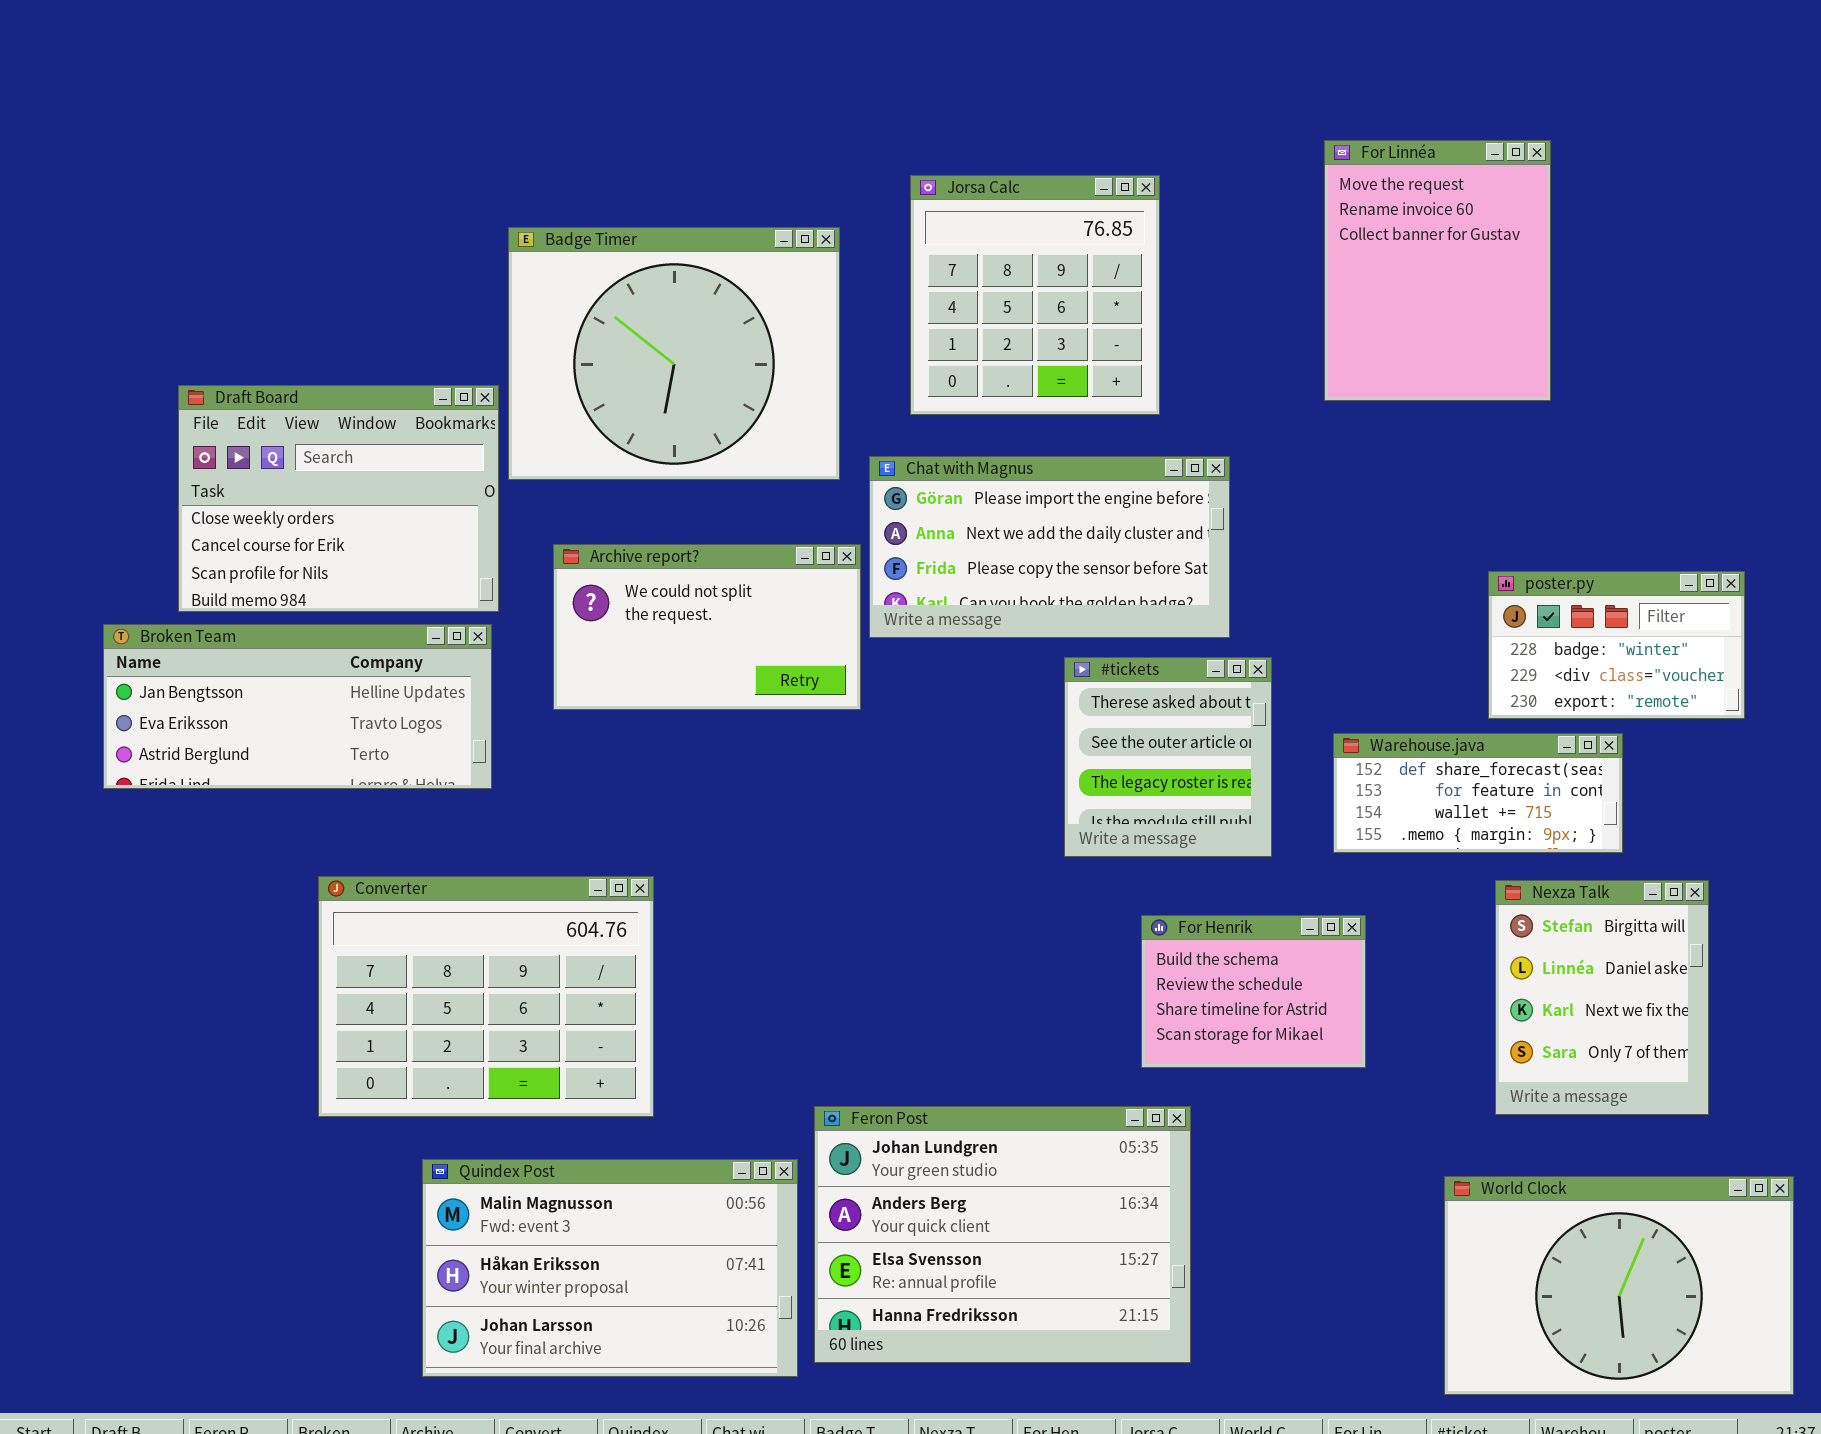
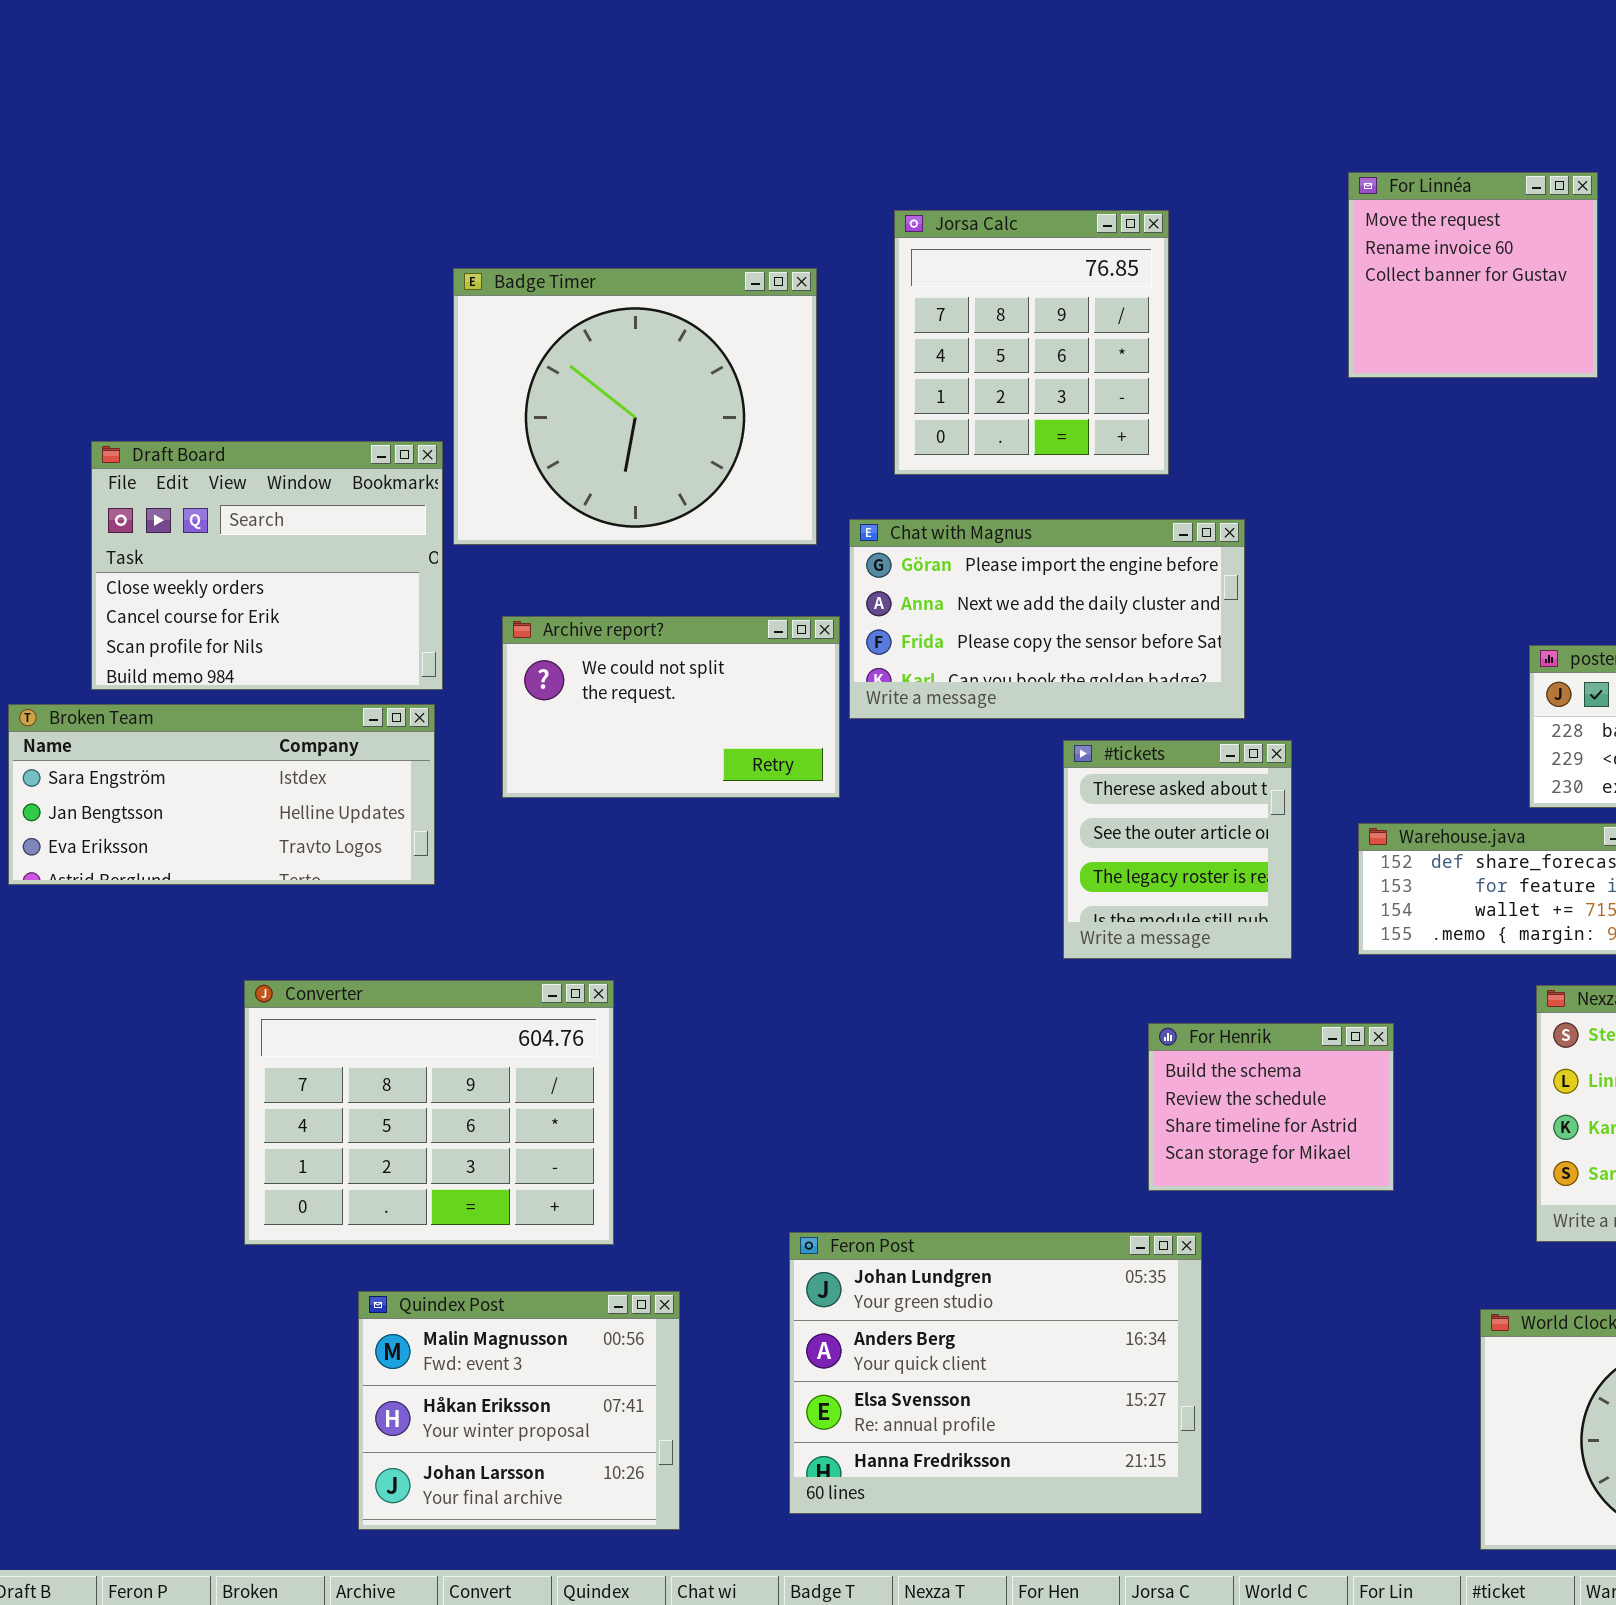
For Linnéa: [1324,140,1551,401] -> [1348,172,1598,378], resized
Broken Team: [103,624,492,789] -> [8,704,435,885], scrolled up 1 row
Quindex Post: [422,1159,798,1377] -> [358,1291,680,1530], resized

